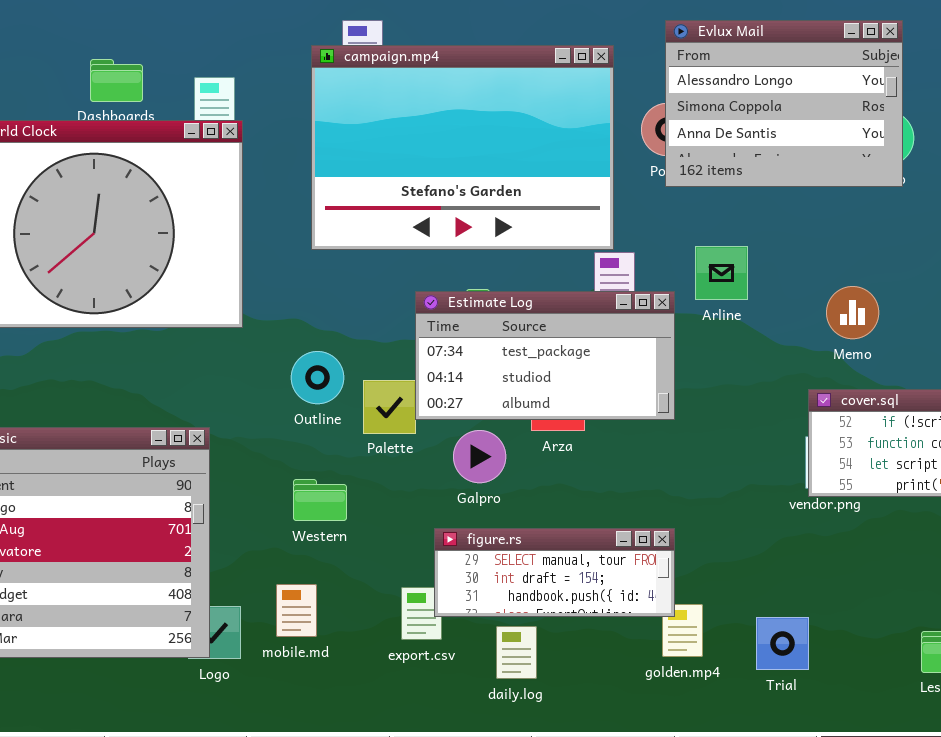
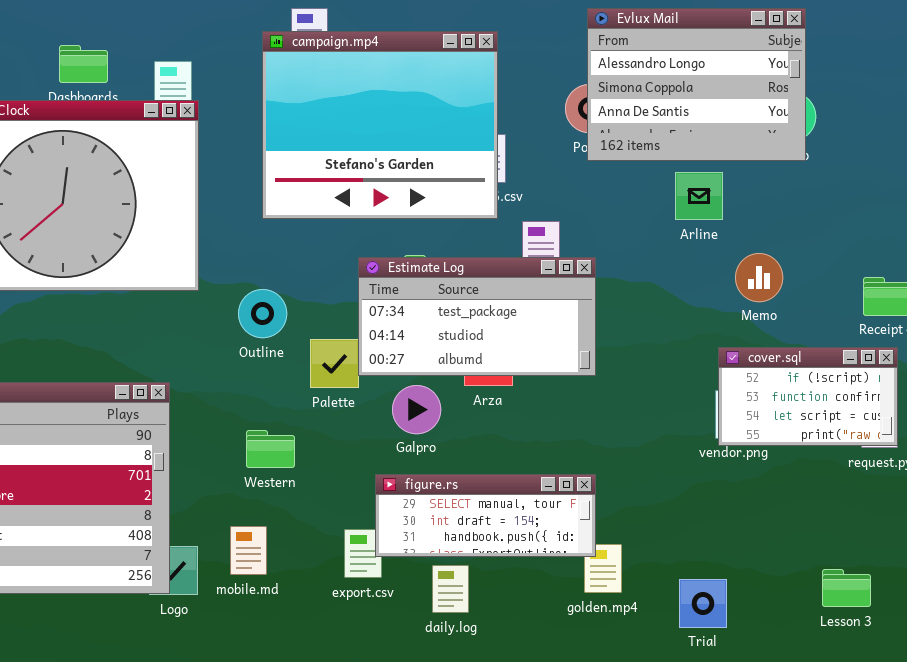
campaign.mp4: [311,45,614,250] -> [262,31,498,219], resized
Arline: [695,246,748,300] -> [675,172,723,220], moved
Outline: [291,351,344,404] -> [238,289,287,338], moved
Trial: [756,617,809,670] -> [679,579,727,628], moved

